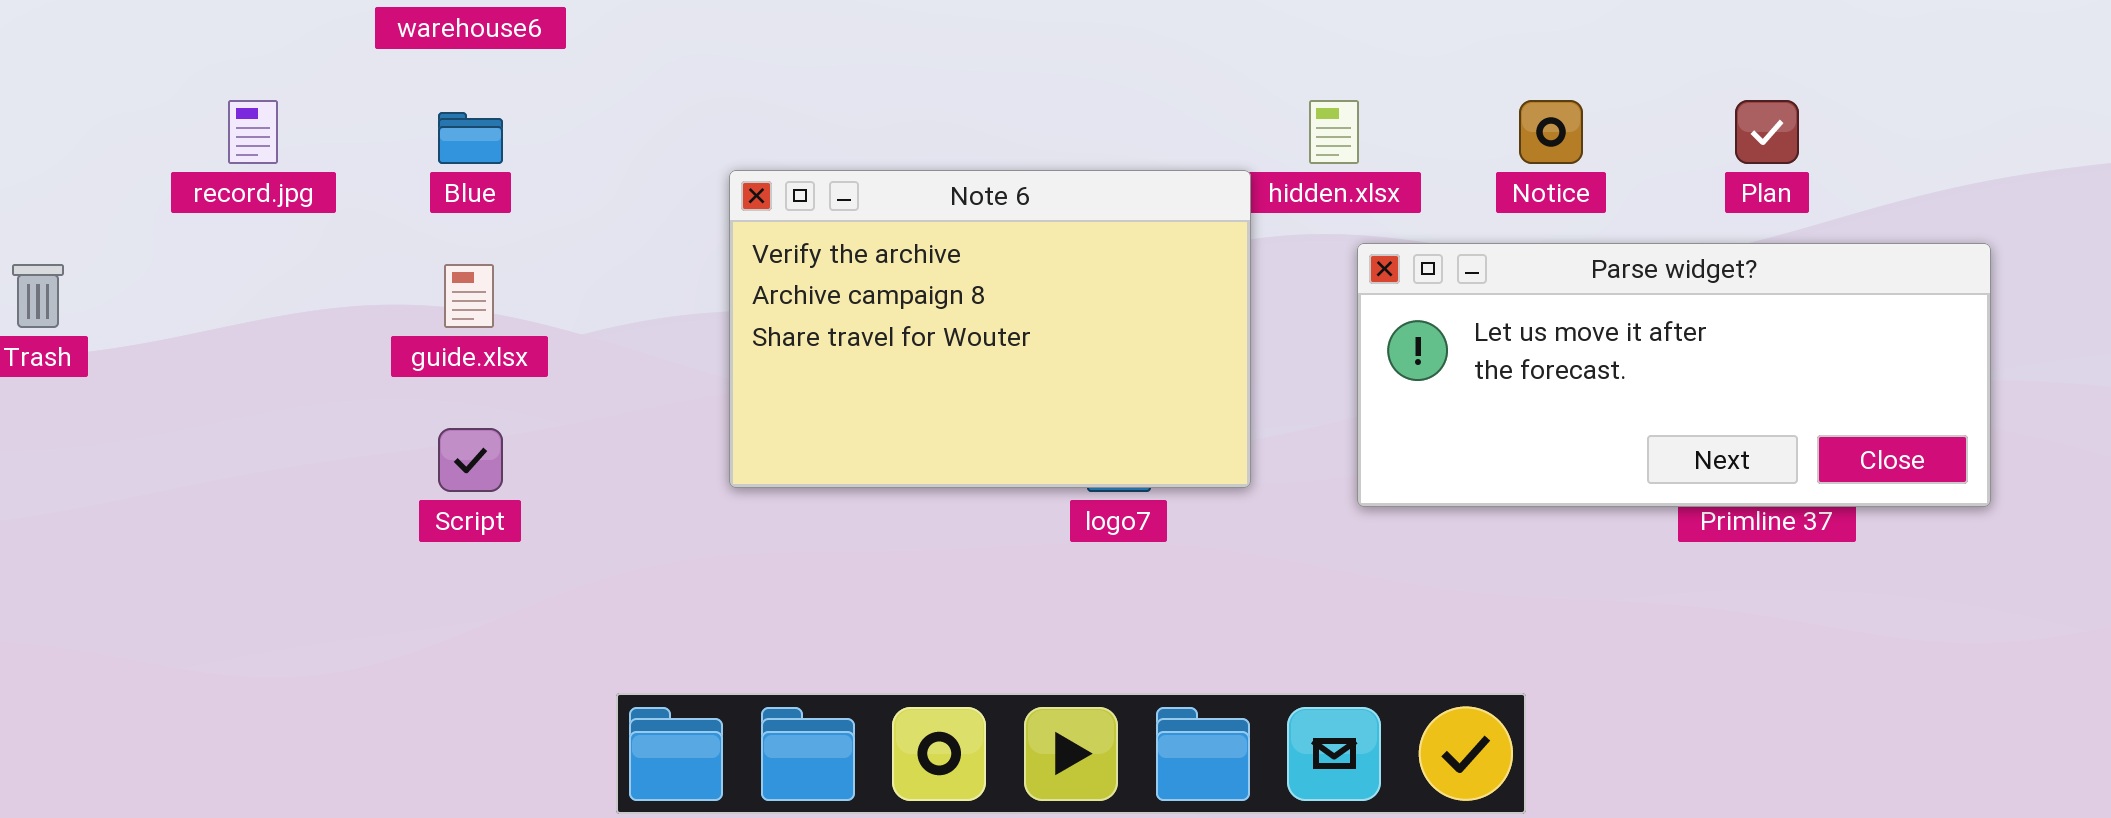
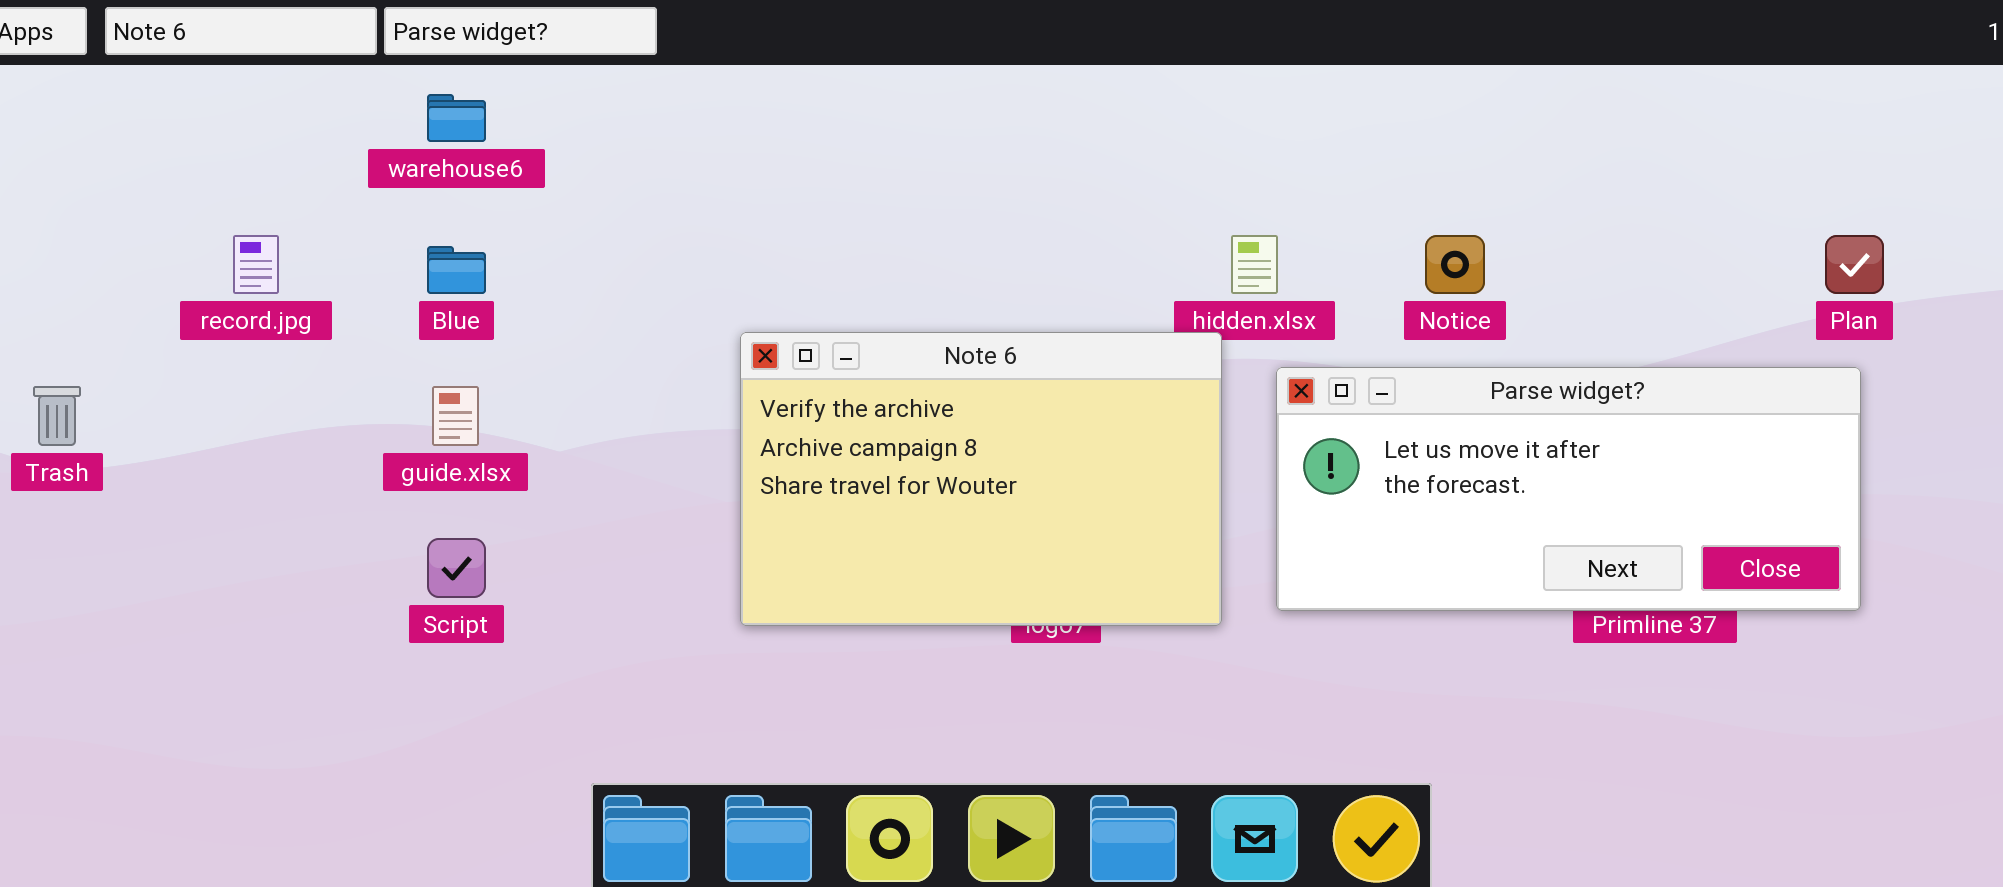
Plan: [1735,100,1799,164] -> [1825,235,1884,294], moved
Note 6: [729,170,1251,488] -> [740,332,1222,626], moved

